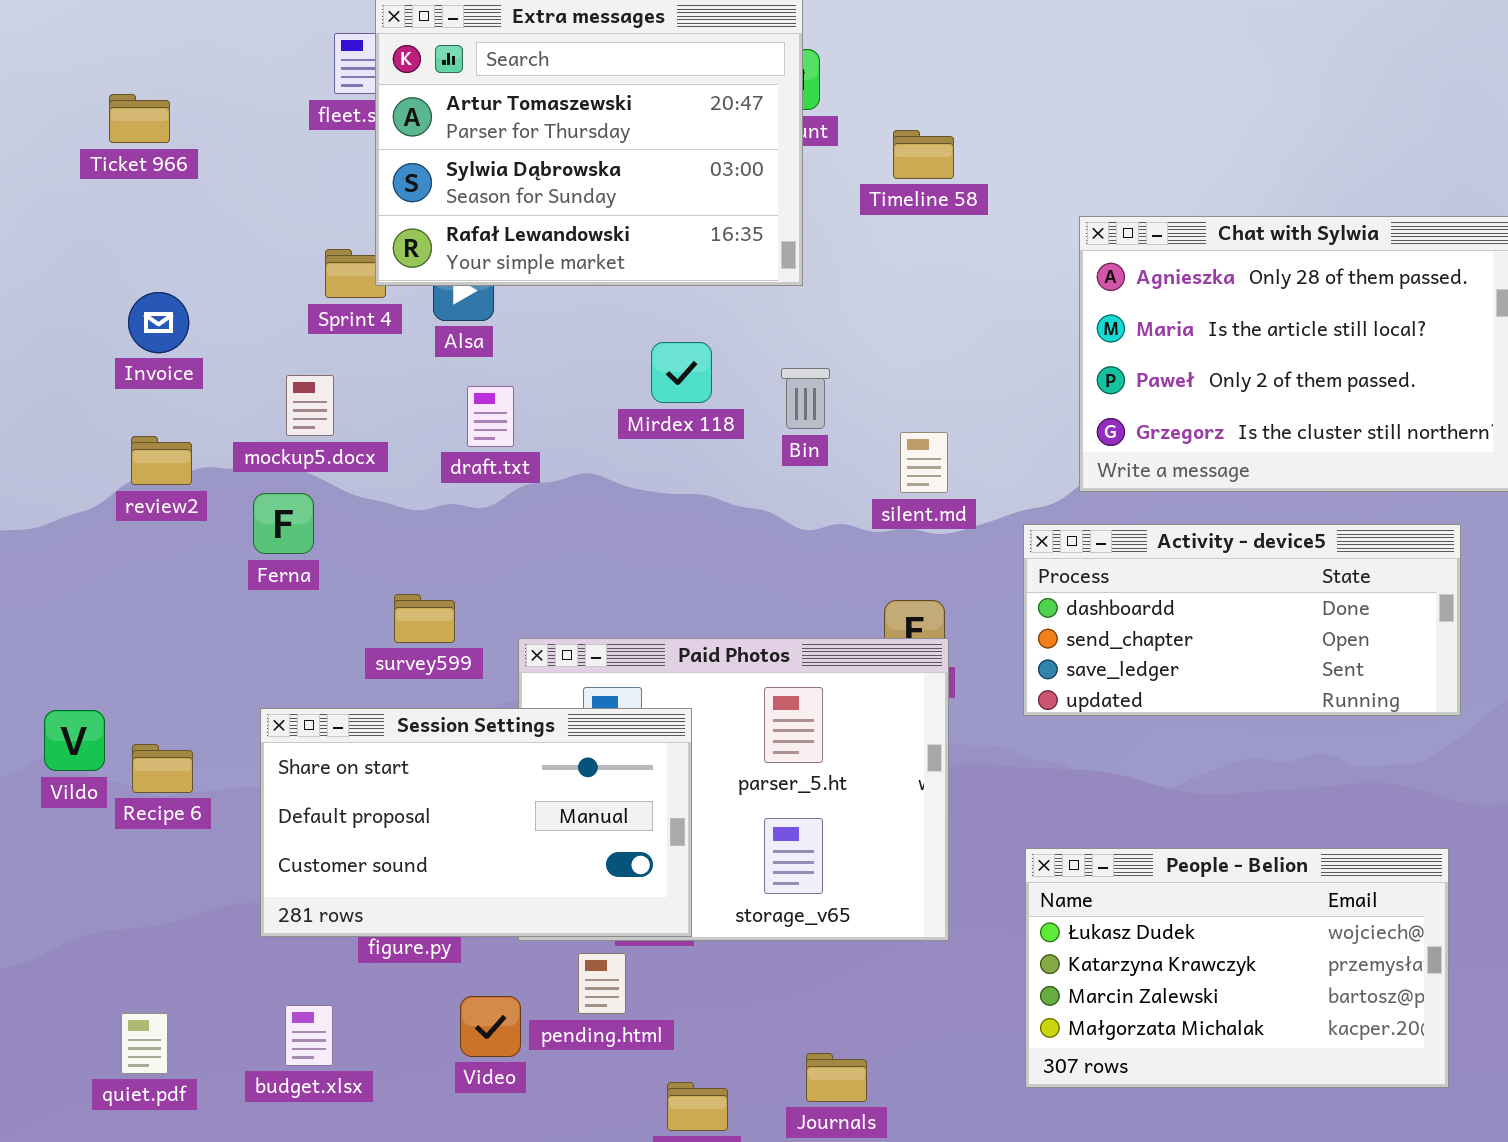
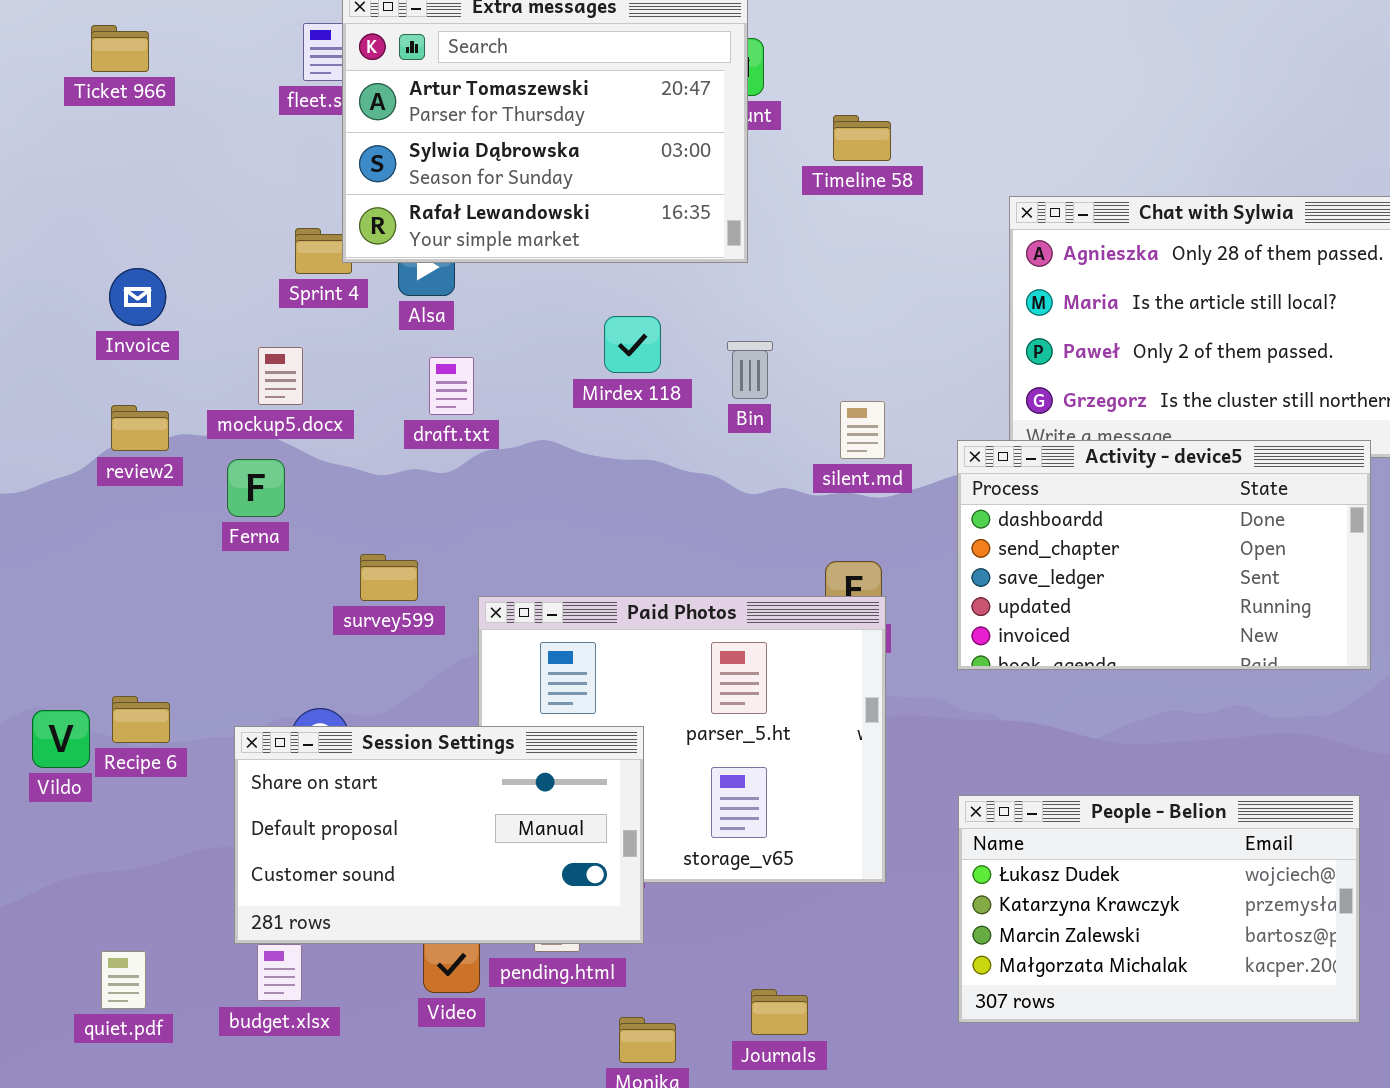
Ticket 966: [109,94,170,143] -> [91,25,149,72], moved
Activity - device5: [1023,524,1461,716] -> [957,440,1371,670], resized
Session Settings: [260,708,692,937] -> [234,726,644,944], moved
Vildo: [44,710,105,771] -> [32,710,90,768], moved

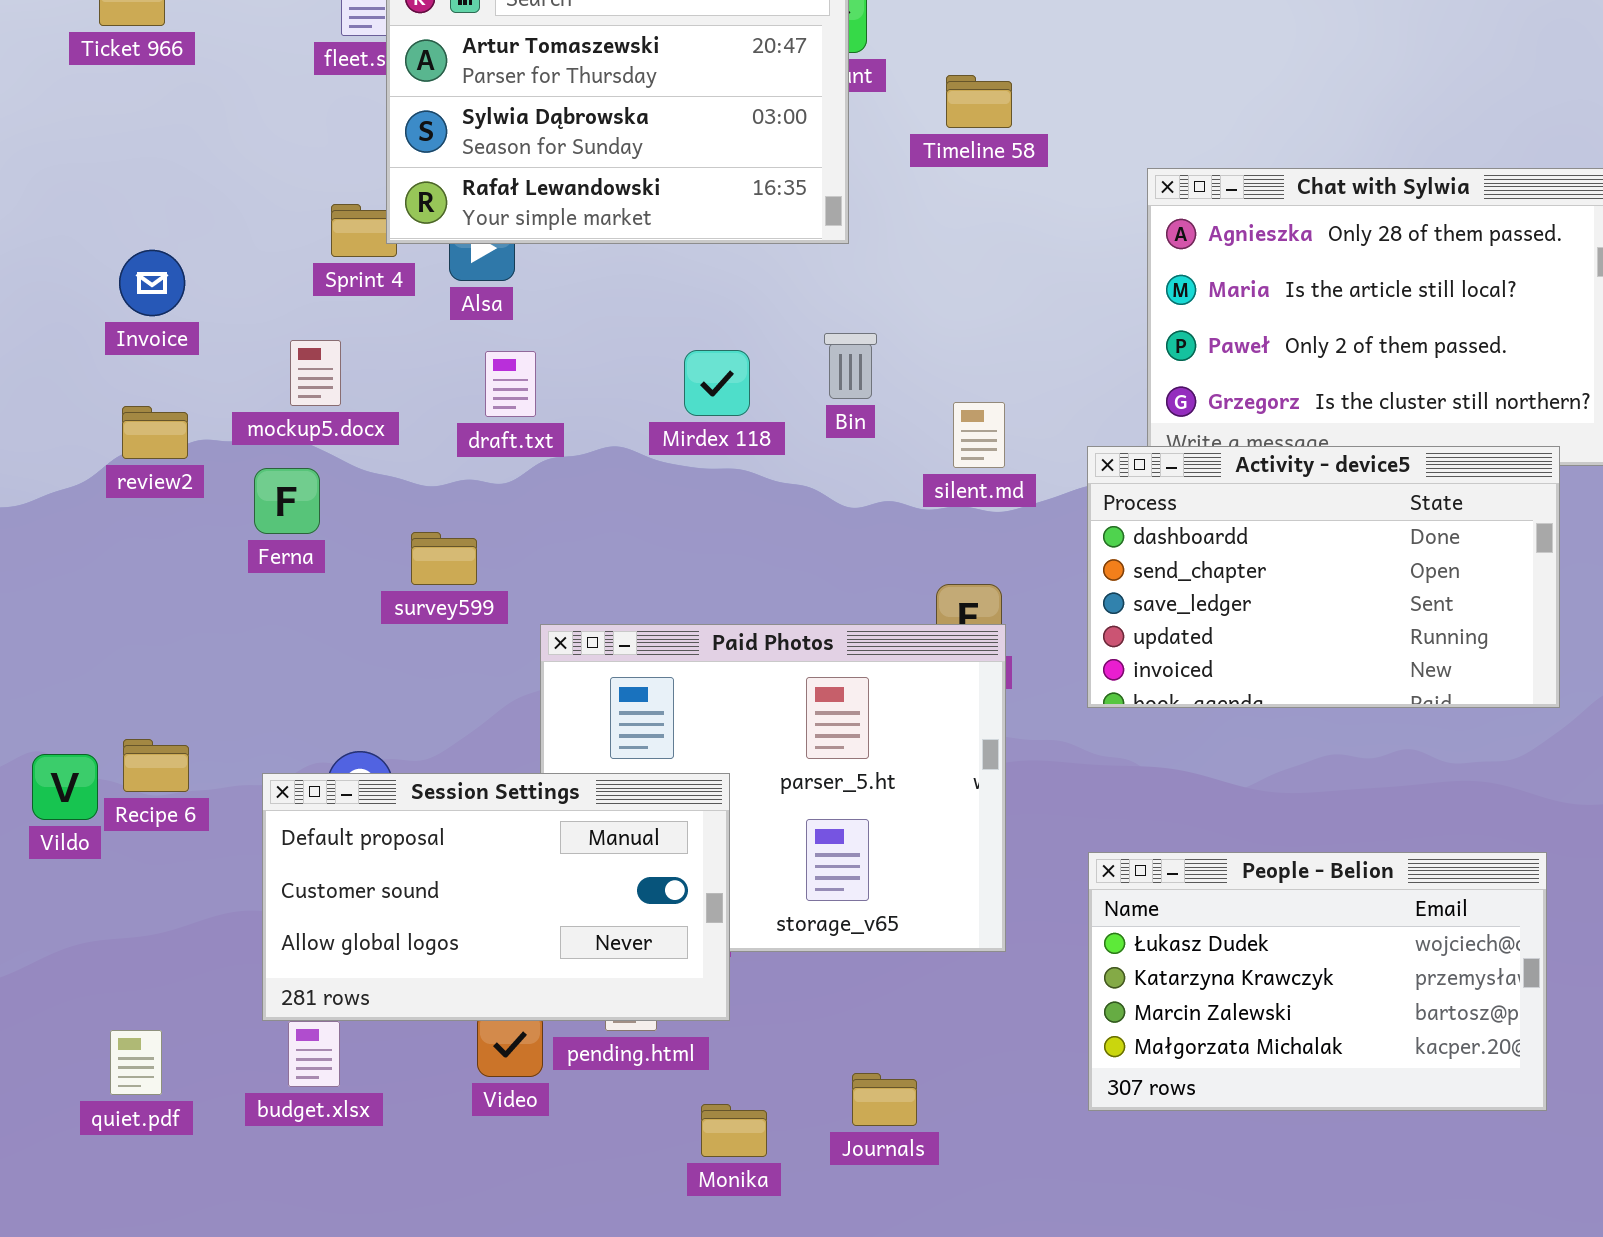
Mirdex 118: [604,316,661,373] -> [684,350,750,416], moved
survey599: [360,554,418,601] -> [411,532,477,585], moved
Session Settings: [234,726,644,944] -> [262,773,730,1021], scrolled down 1 row

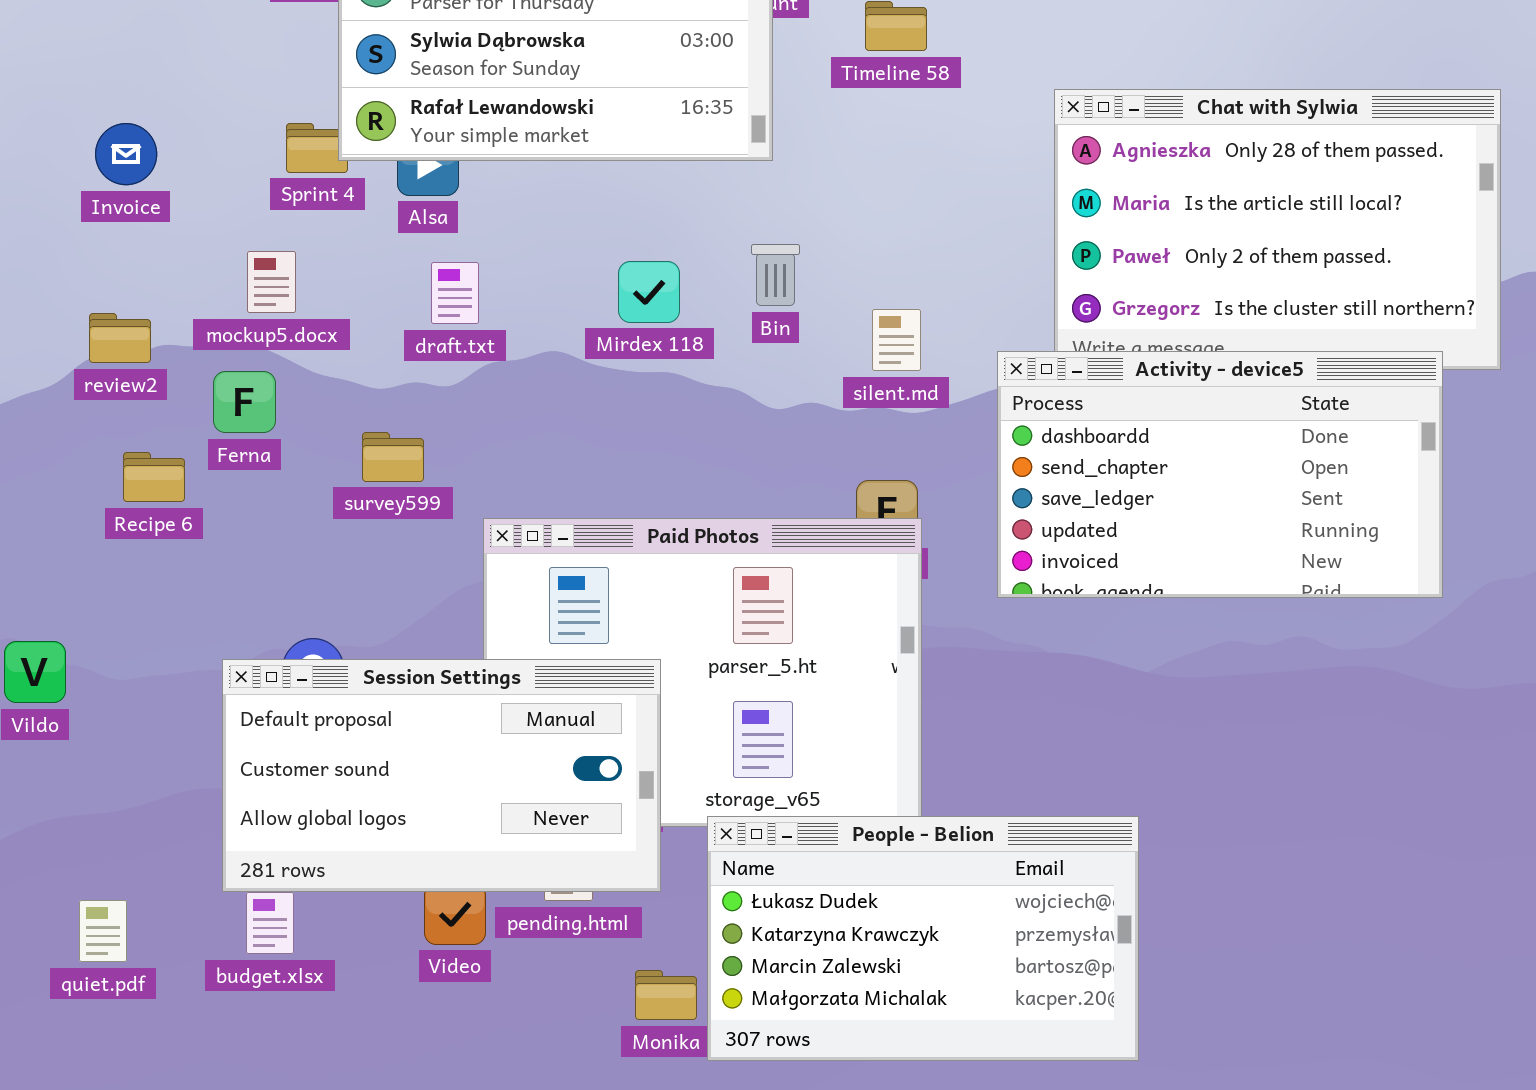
Invoice: [119,250,185,316] -> [95,123,157,185], moved
Recipe 6: [123,739,189,792] -> [123,452,185,502], moved
People - Belion: [1088,852,1547,1111] -> [707,816,1139,1061], moved

